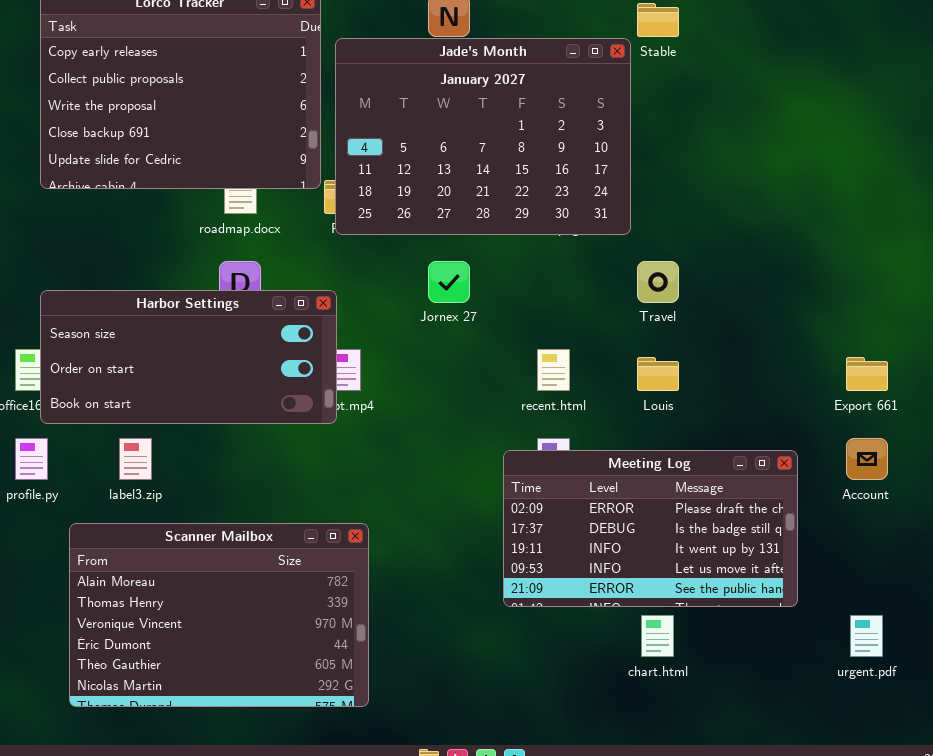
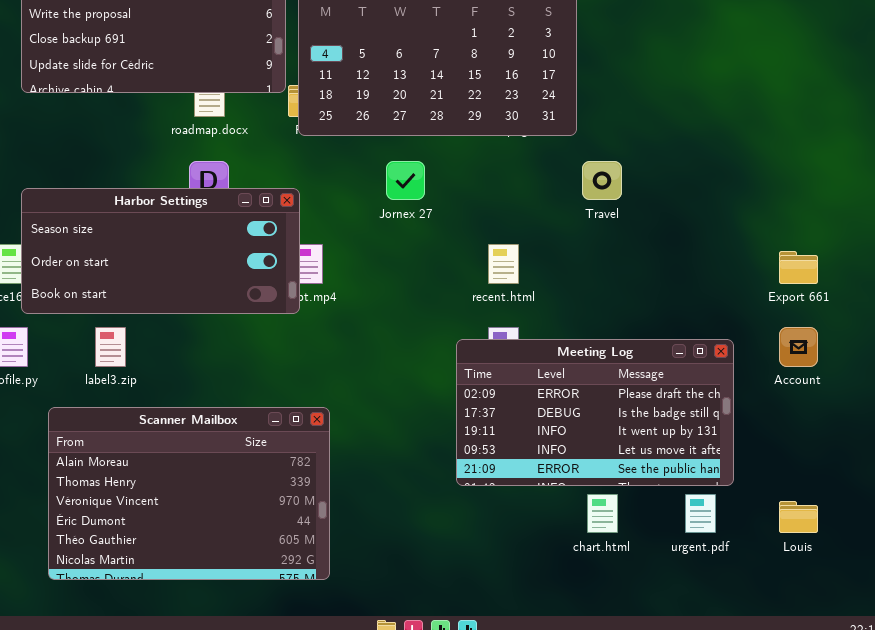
Louis: [637,357,679,391] -> [779,501,818,533], moved
urgent.pdf: [850,615,883,657] -> [685,494,716,533], moved

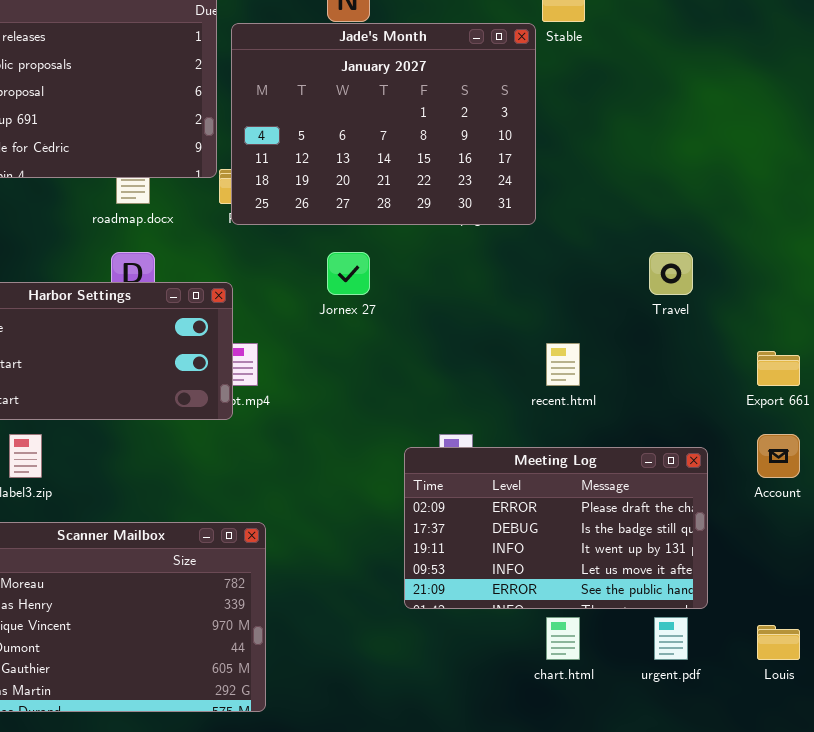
Travel: [582,161,622,200] -> [649,252,693,295], moved
recent.html: [488,244,519,284] -> [546,343,580,386], moved

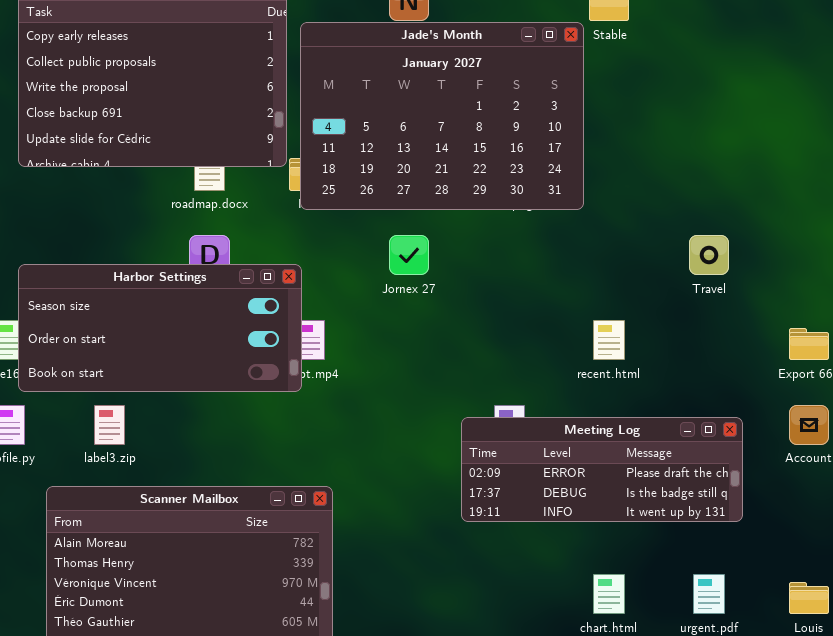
Meeting Log: [404,447,708,609] -> [461,417,743,522], resized

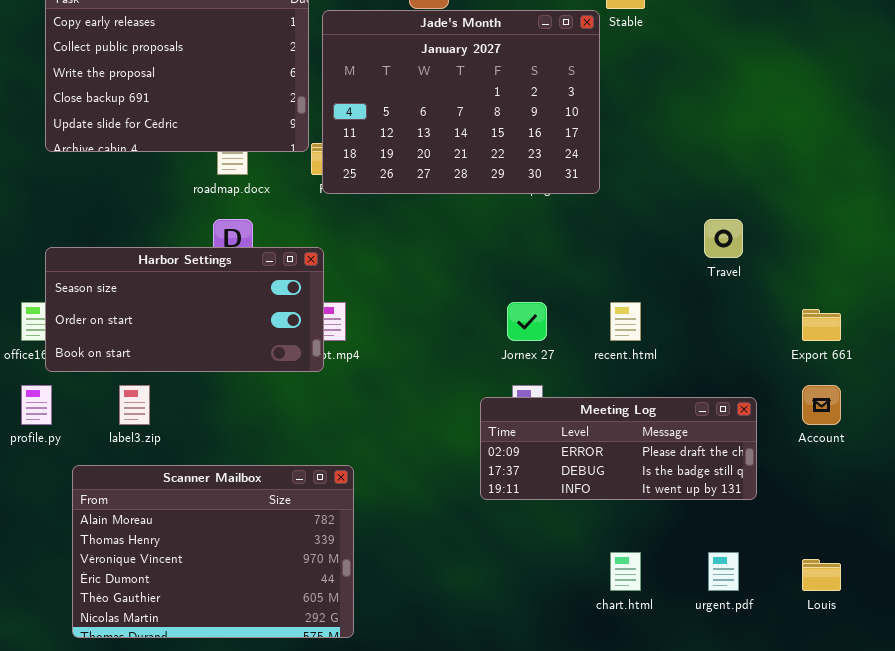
Jornex 27: [389,235,429,275] -> [507,302,547,341], moved

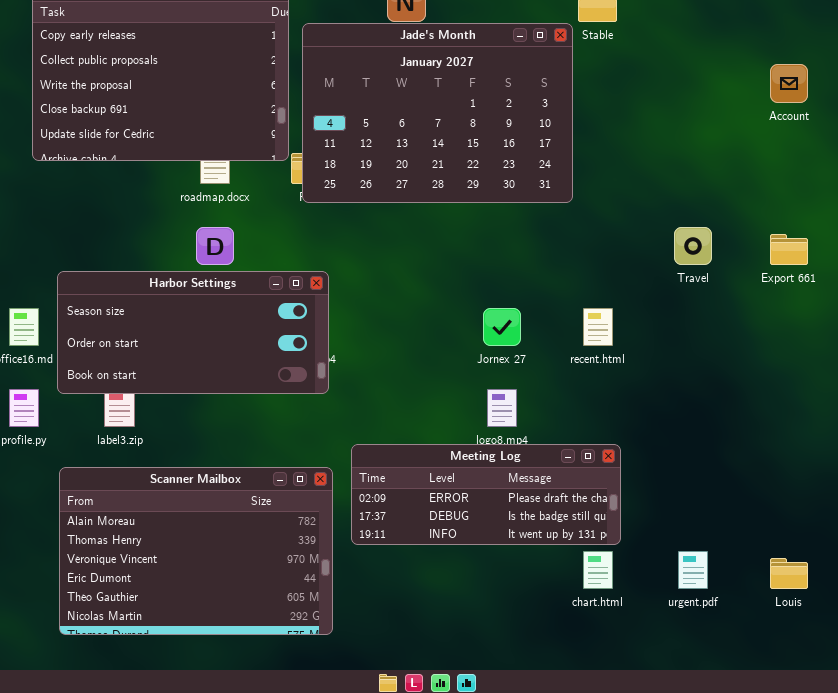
Harbor Settings: [45,247,324,372] -> [57,271,329,394], moved
Export 661: [802,309,841,341] -> [770,234,808,265], moved
Account: [802,385,841,425] -> [770,64,808,103], moved
Meeting Log: [480,397,757,500] -> [351,444,621,545], moved

